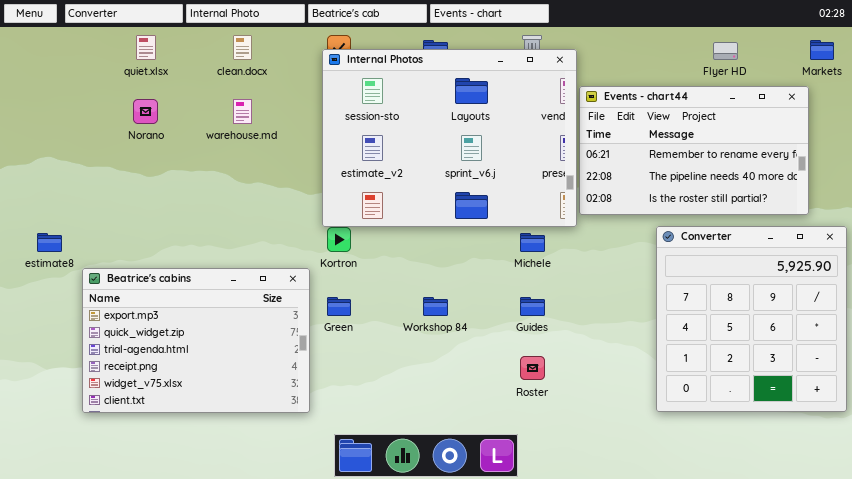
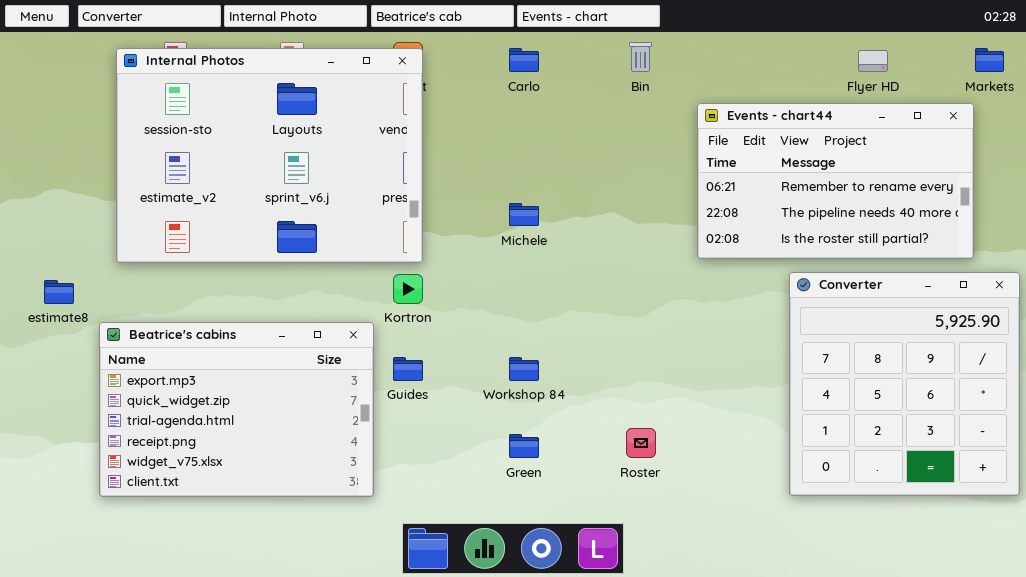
Internal Photos: [322,49,577,227] -> [116,48,423,263], moved
Michele: [520,233,545,252] -> [509,203,539,226], moved
Green: [327,297,351,316] -> [509,434,539,458], moved
Guides: [520,297,545,316] -> [393,357,423,381], moved

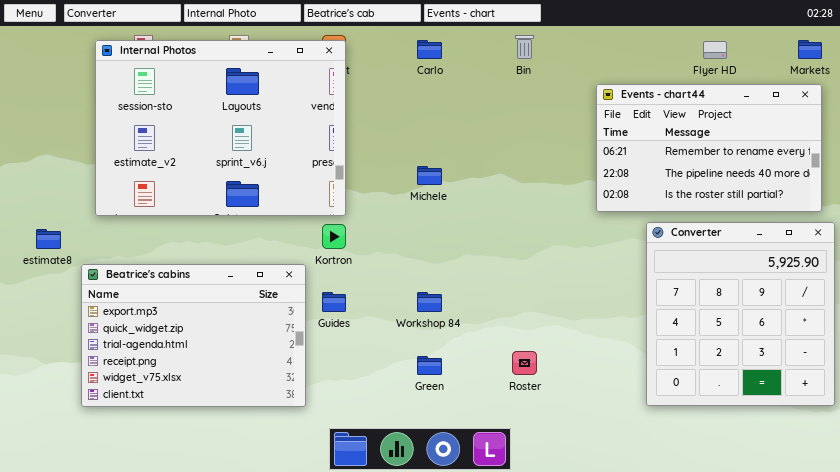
Events - chart44: [697,103,974,259] -> [596,84,822,212], moved

